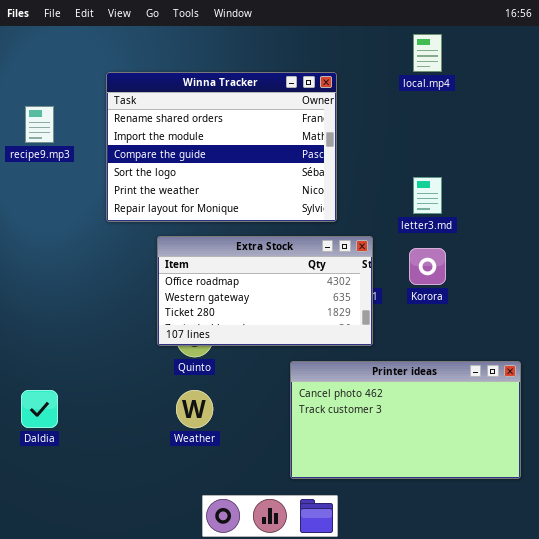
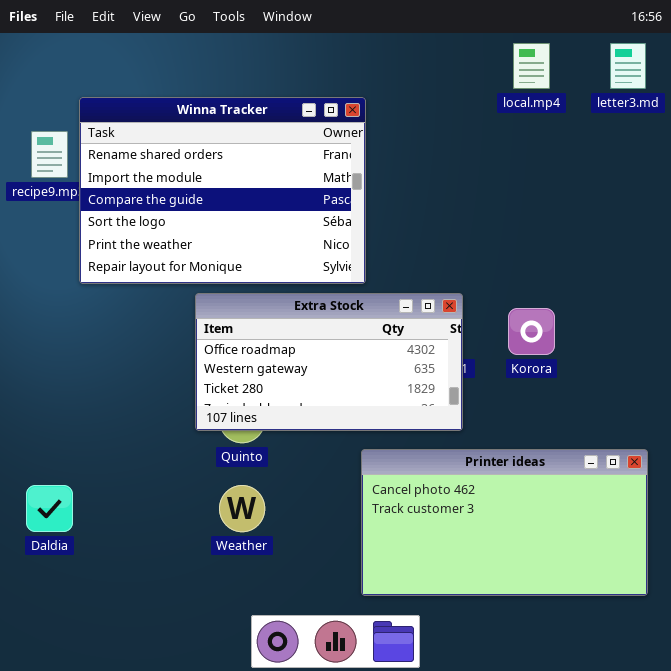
Winna Tracker: [106,72,337,222] -> [79,97,366,284], moved
letter3.md: [413,177,442,214] -> [610,43,646,89], moved

